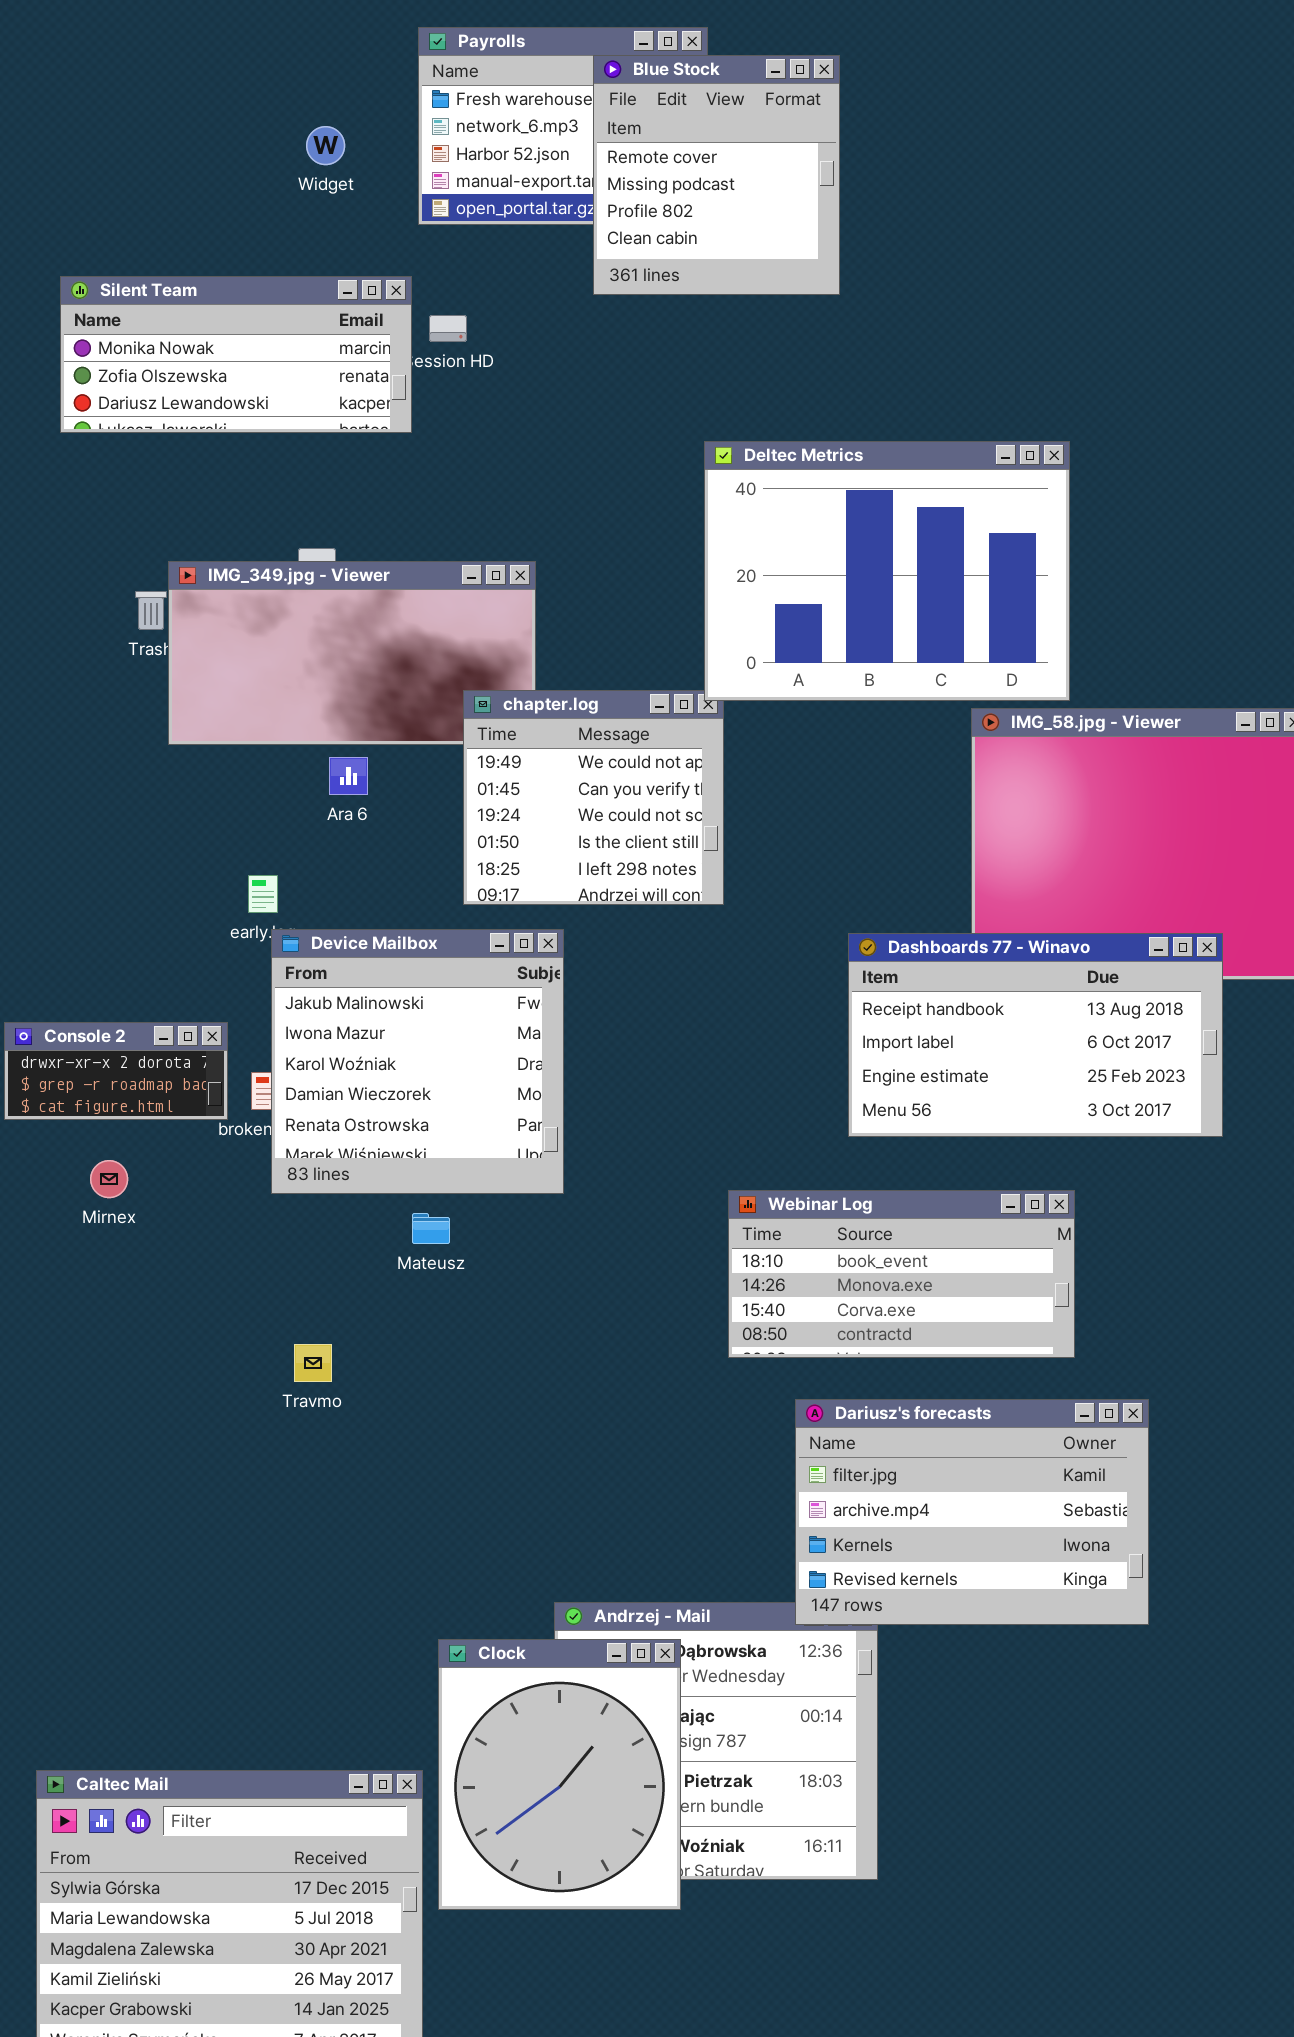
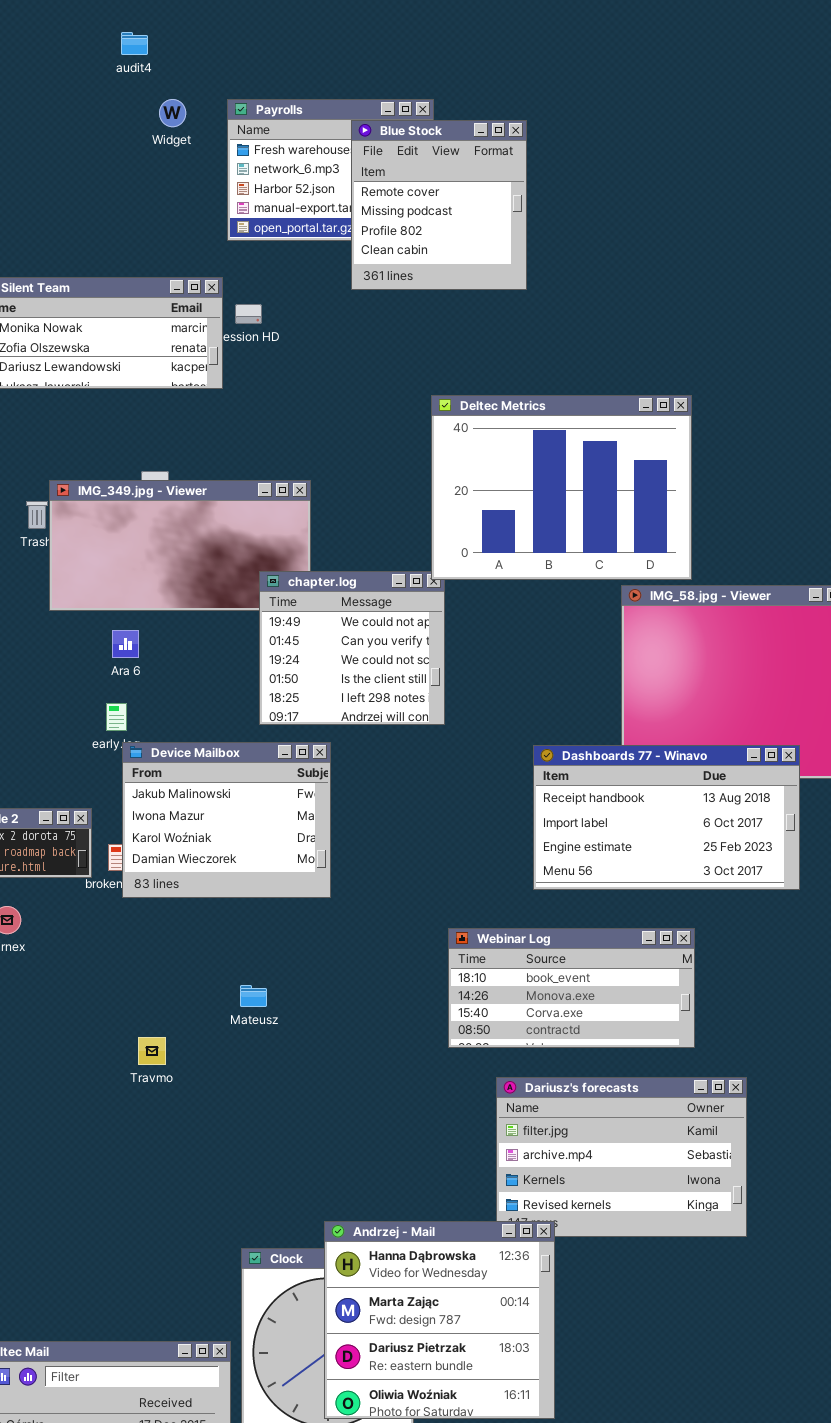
Widget: [306,126,345,165] -> [159,99,186,127], moved
Ara 6: [329,757,368,795] -> [112,630,139,658], moved
Device Mailbox: [271,929,564,1194] -> [122,742,331,898], resized
Mateusz: [412,1213,450,1244] -> [240,985,267,1007], moved
Andrzej - Mail: [554,1602,878,1880] -> [324,1221,555,1419], raised

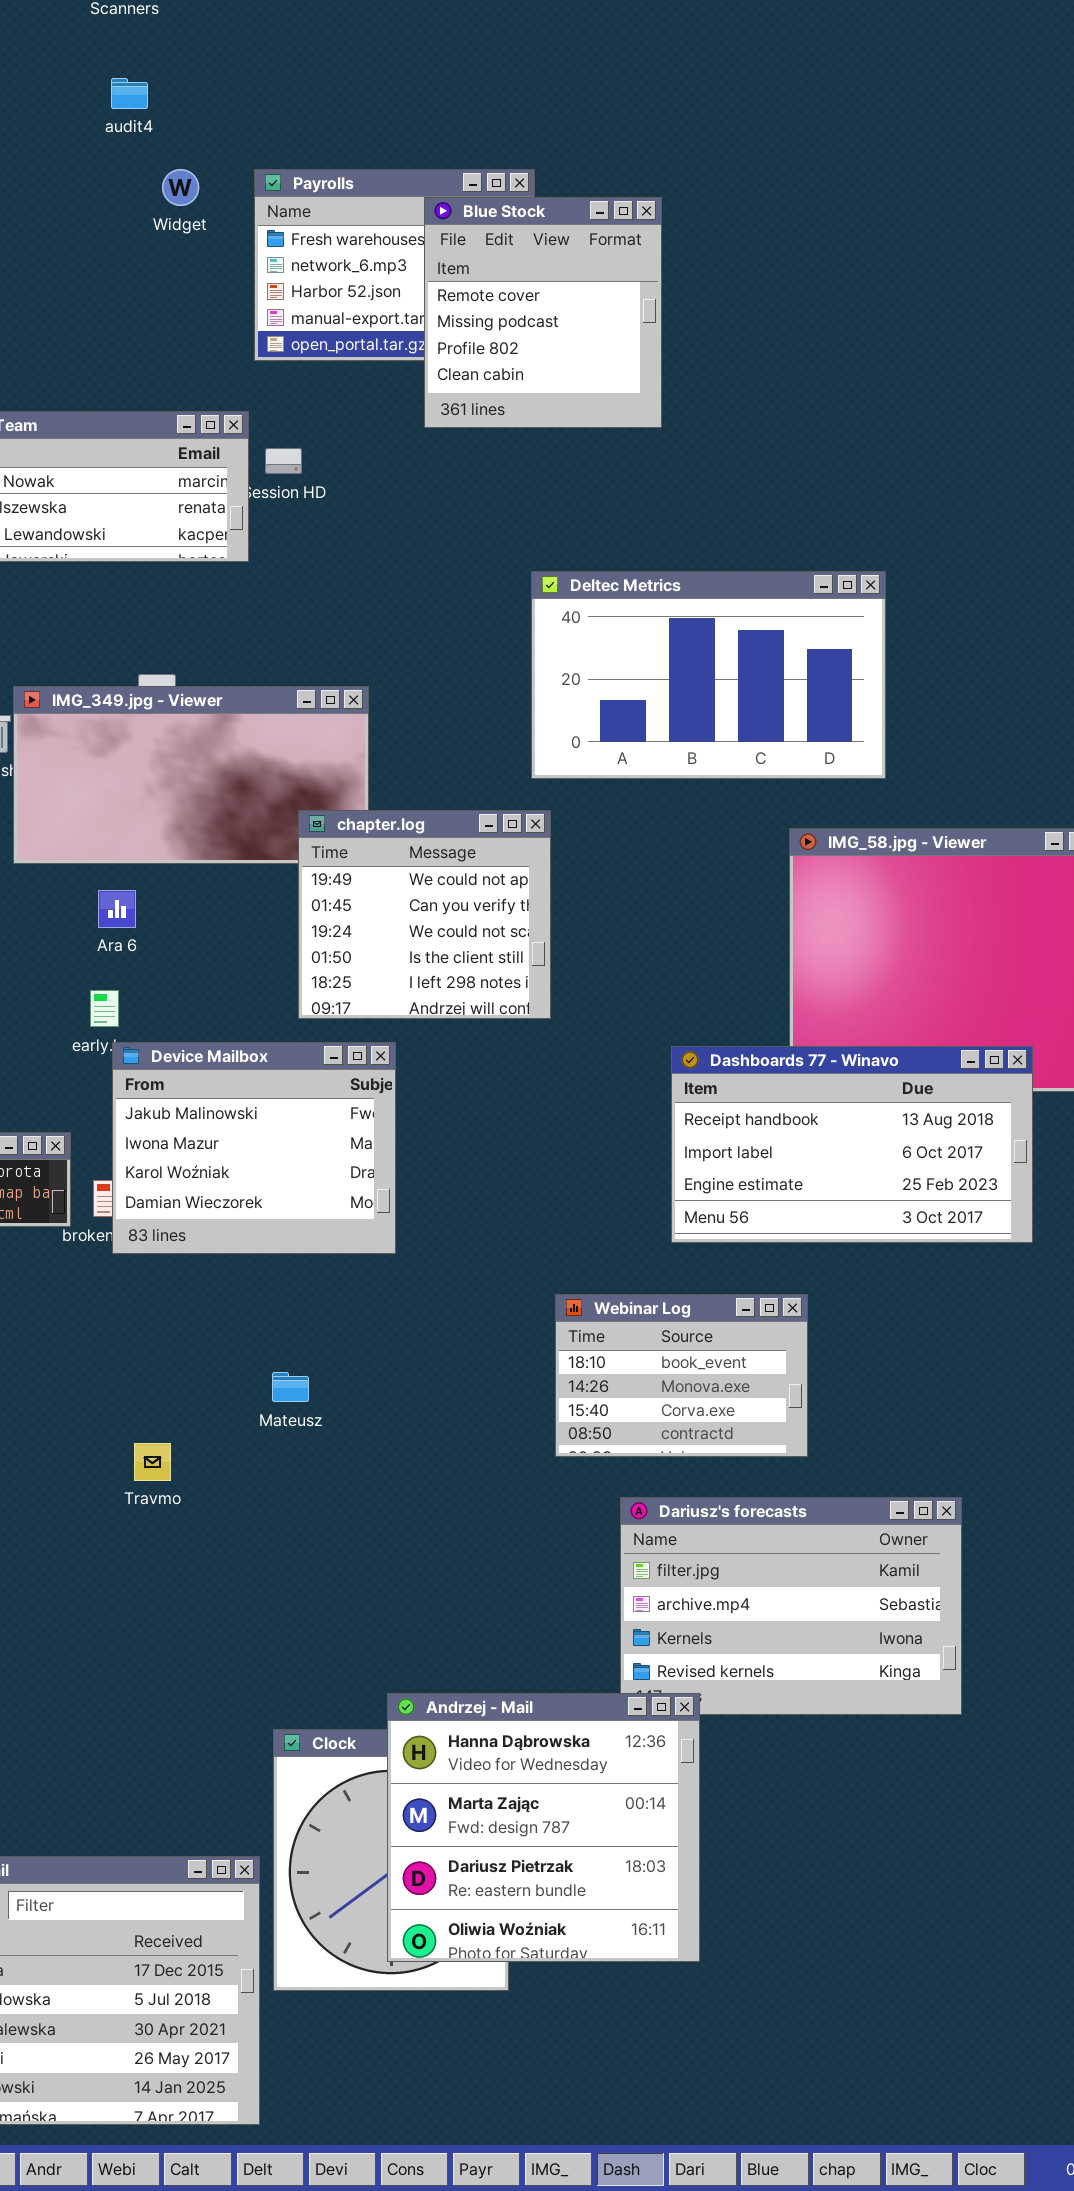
Deltec Metrics: [431,395,692,580] -> [531,571,886,779], resized
Webinar Log: [448,928,695,1048] -> [555,1294,808,1457], resized

